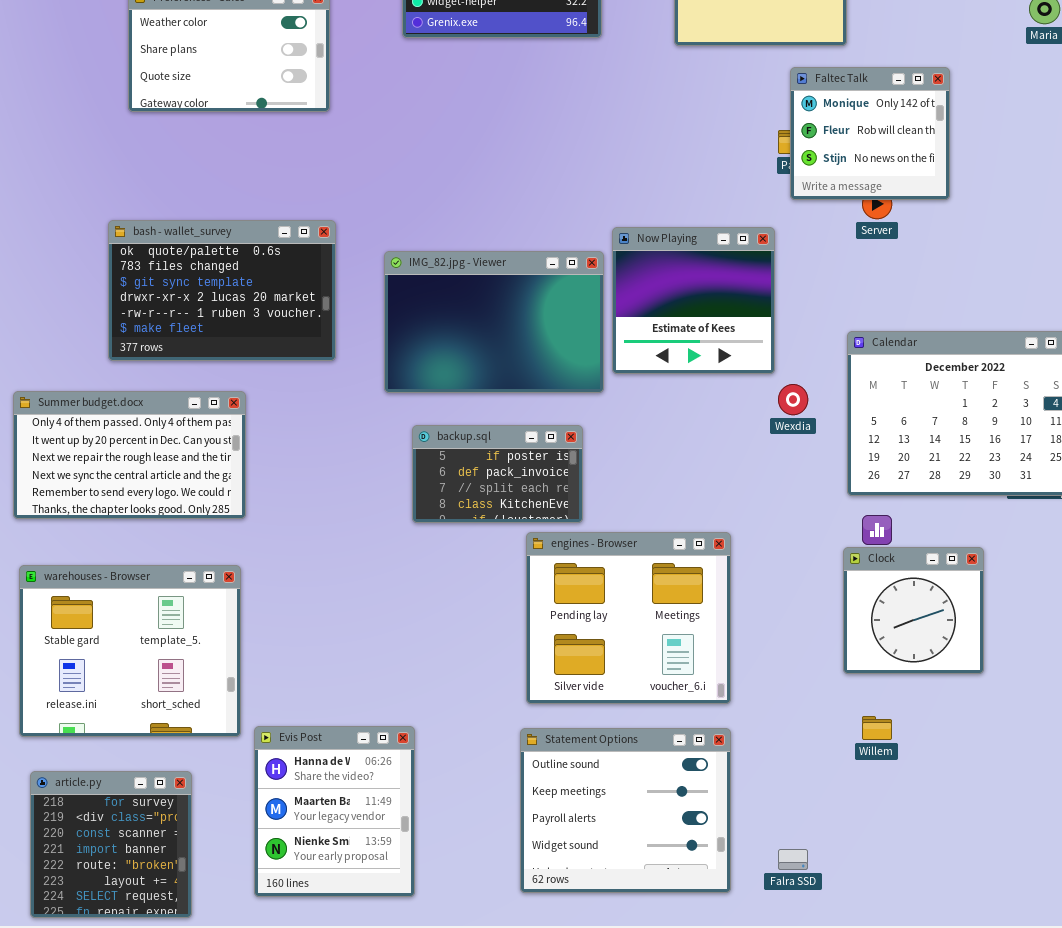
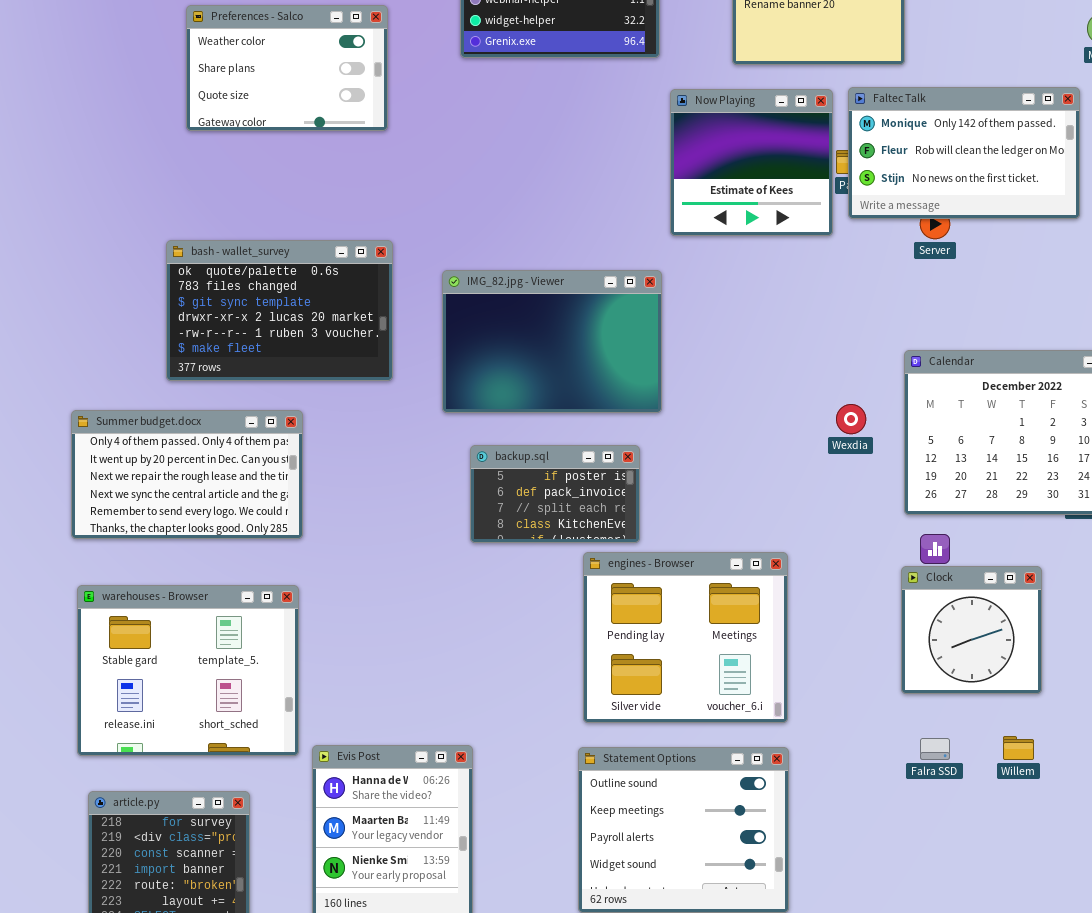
Faltec Talk: [790,67,950,200] -> [848,87,1080,219], resized
Now Playing: [612,227,775,374] -> [670,89,833,236], moved
Willem: [862,716,892,740] -> [1003,736,1034,760], moved
Falra SSD: [778,849,808,870] -> [920,738,950,760], moved

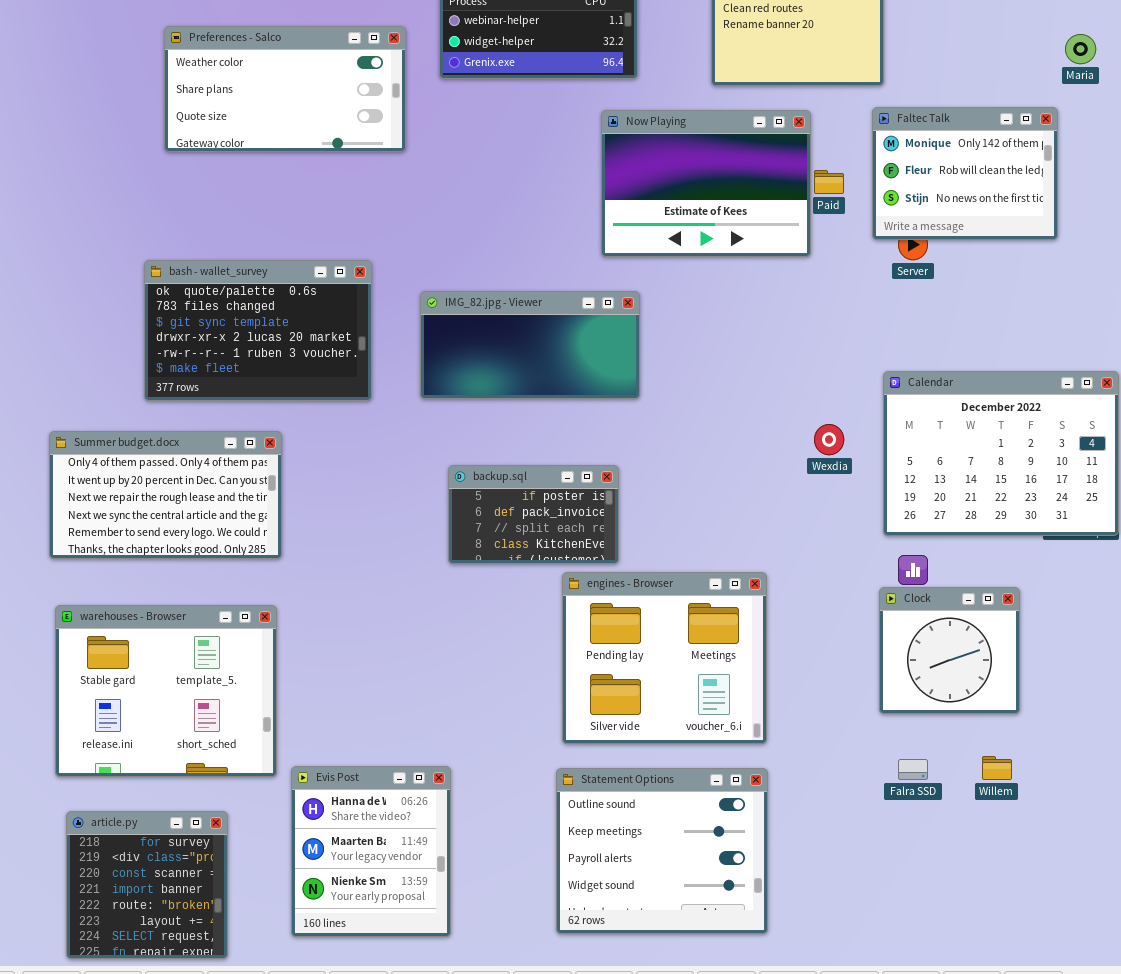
Preferences - Salco: [186,5,388,131] -> [164,26,406,152], resized
Faltec Talk: [848,87,1080,219] -> [872,107,1058,240], resized
Now Playing: [670,89,833,236] -> [601,110,811,257], resized
IMG_82.jpg - Viewer: [442,270,662,413] -> [420,291,640,399], resized

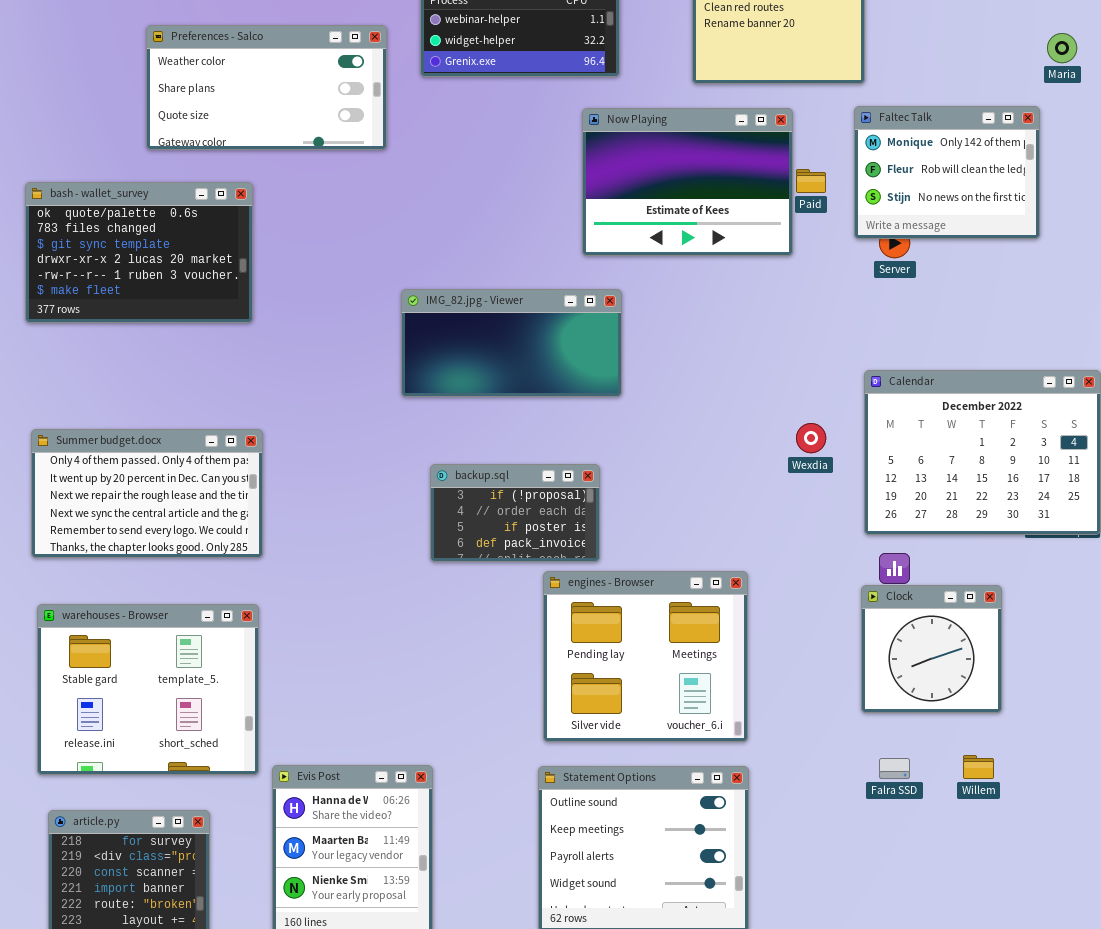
bash - wallet_survey: [144,260,372,401] -> [25,182,253,323], moved
backup.sql: [448,465,619,564] -> [430,464,600,562], scrolled up 2 rows

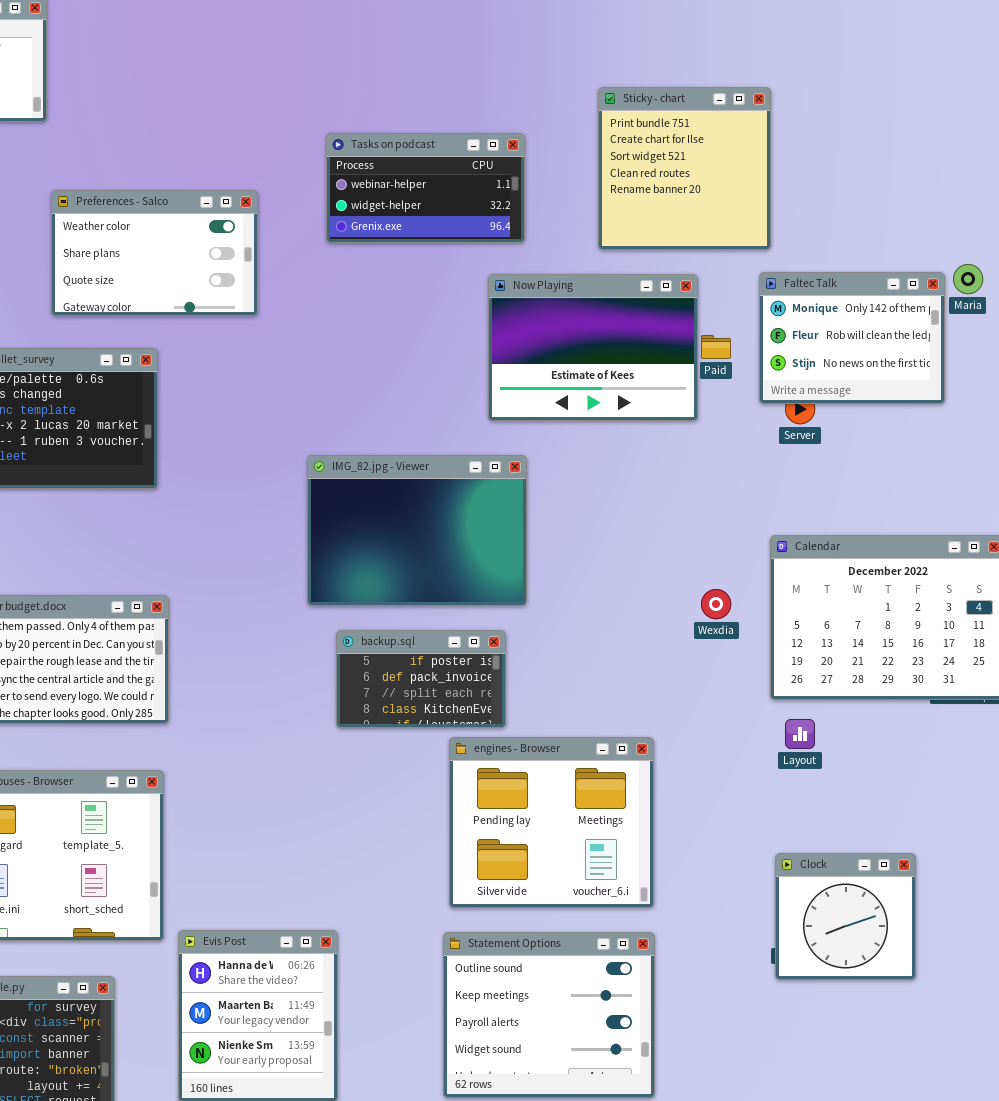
Preferences - Salco: [146,25,387,150] -> [51,190,258,316], resized
Maria: [1047,33,1077,63] -> [953,264,983,294], moved
IMG_82.jpg - Viewer: [401,289,622,397] -> [307,455,527,606], resized
backup.sql: [430,464,600,562] -> [336,630,506,728], scrolled down 2 rows
Clock: [861,585,1002,713] -> [775,853,916,980], moved

